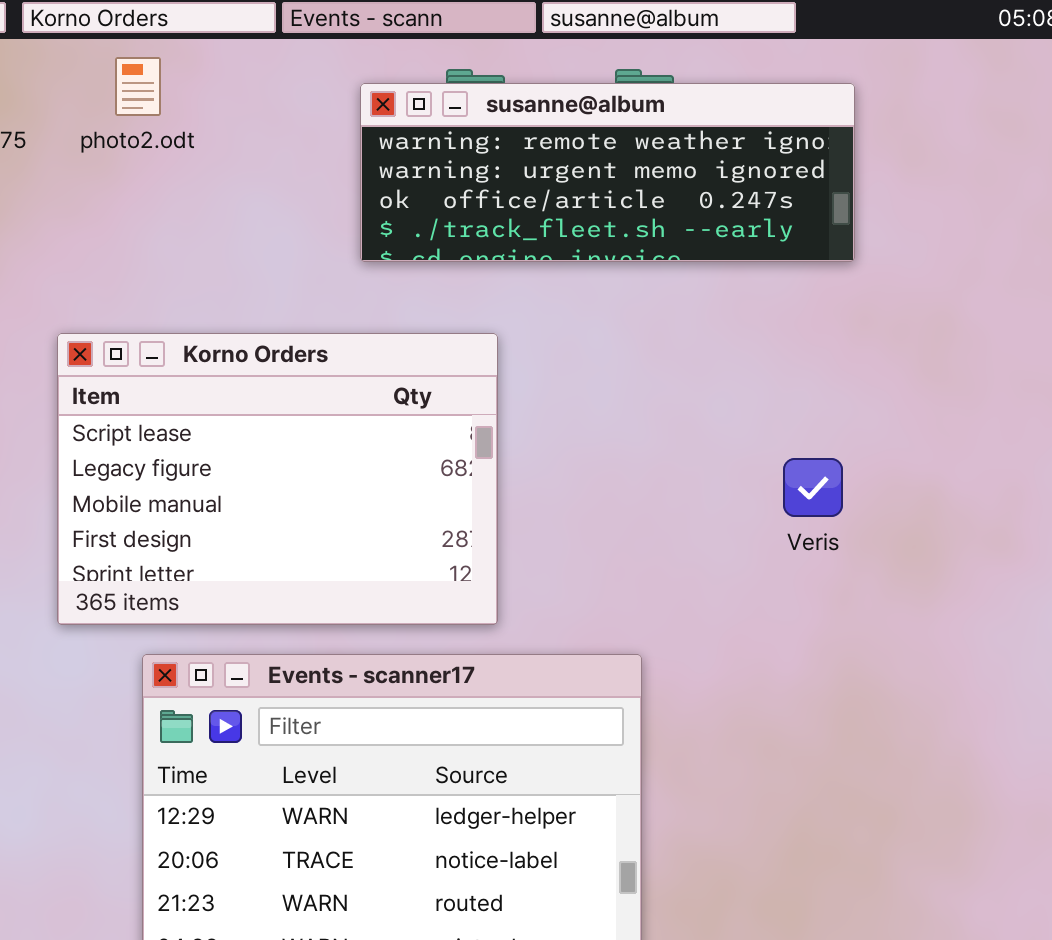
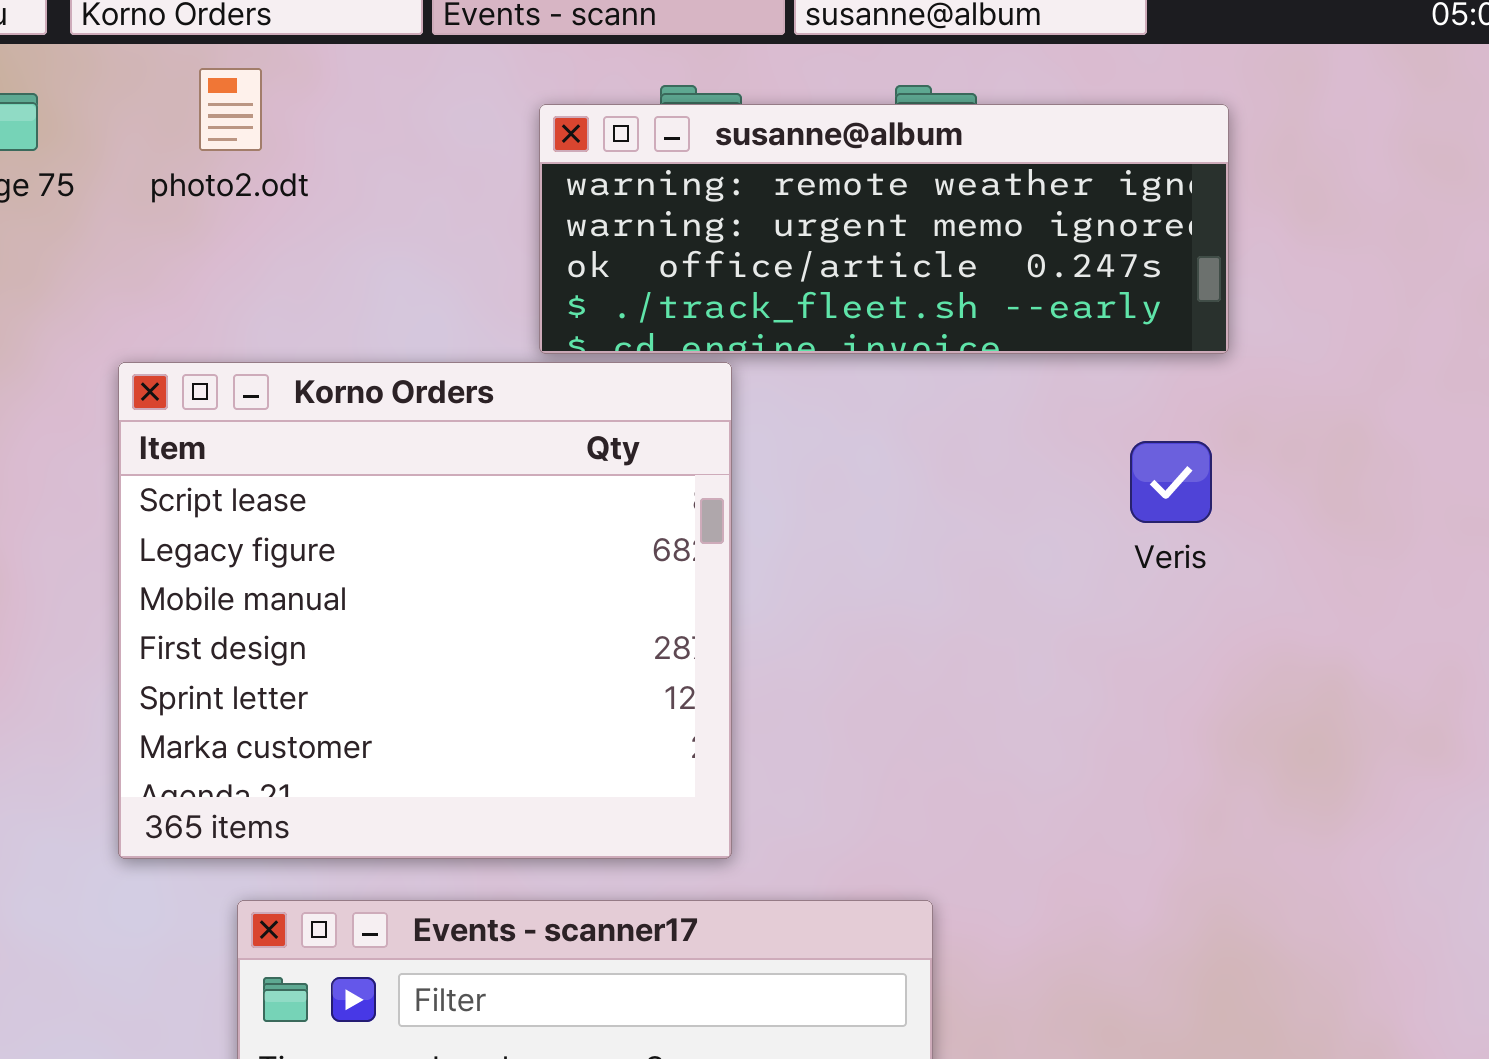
Korno Orders: [57,333,498,625] -> [118,362,732,859], resized
Veris: [783,458,843,517] -> [1130,441,1212,523], moved

